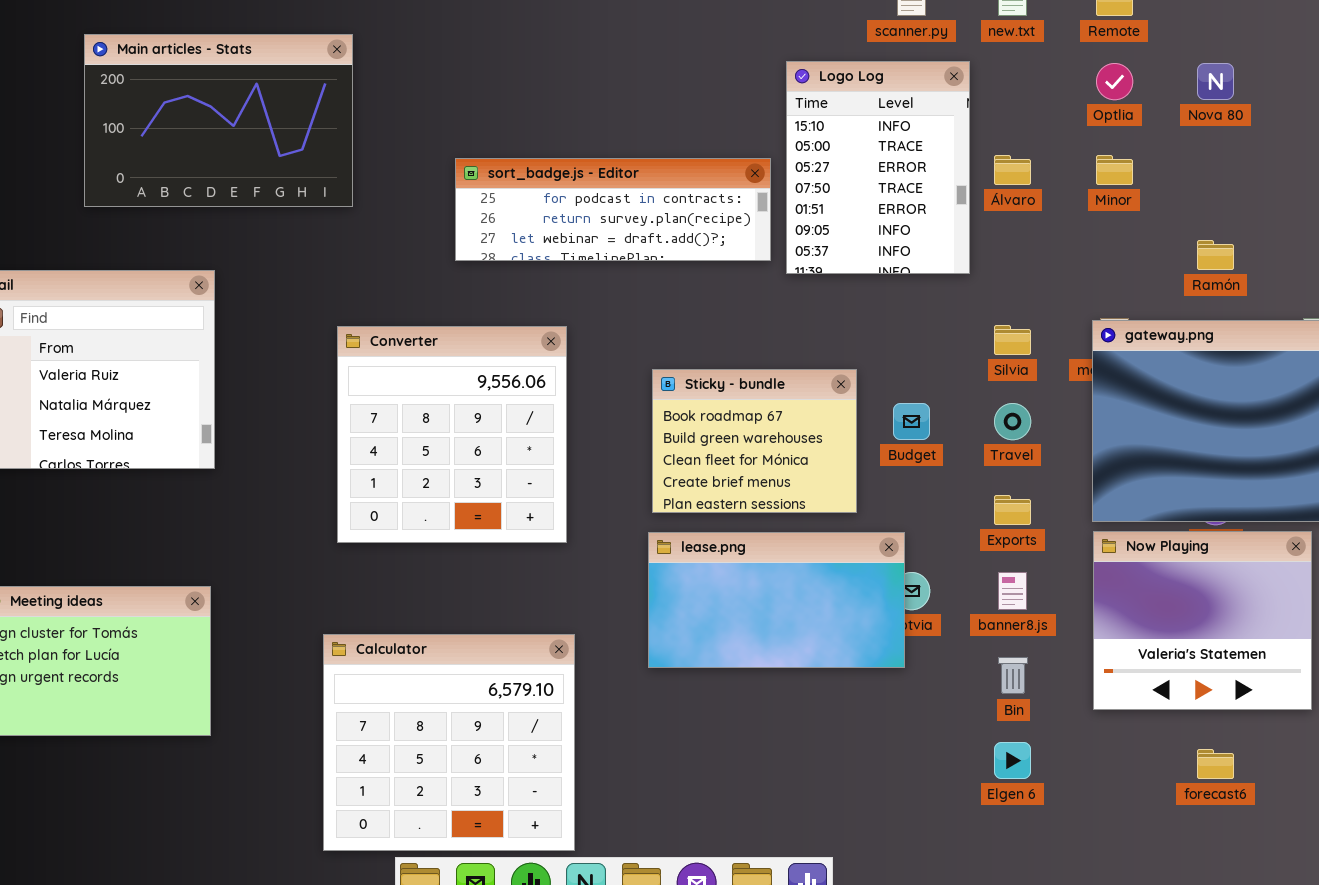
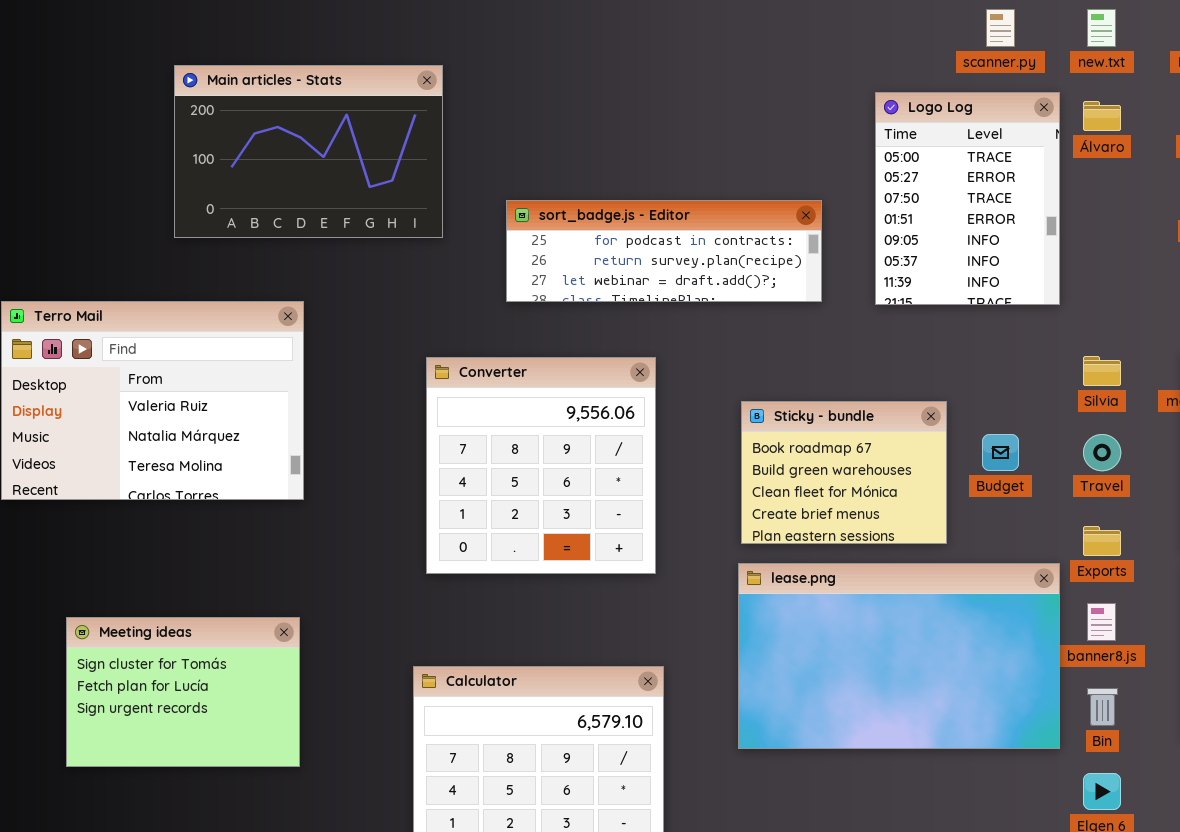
Logo Log: [786,61,970,274] -> [875,92,1060,305], scrolled down 1 row
Álvaro: [994,155,1031,185] -> [1083,101,1121,131], moved
sort_badge.js - Editor: [455,158,771,261] -> [506,200,822,302], moved
lease.png: [648,532,905,668] -> [738,563,1060,749], resized

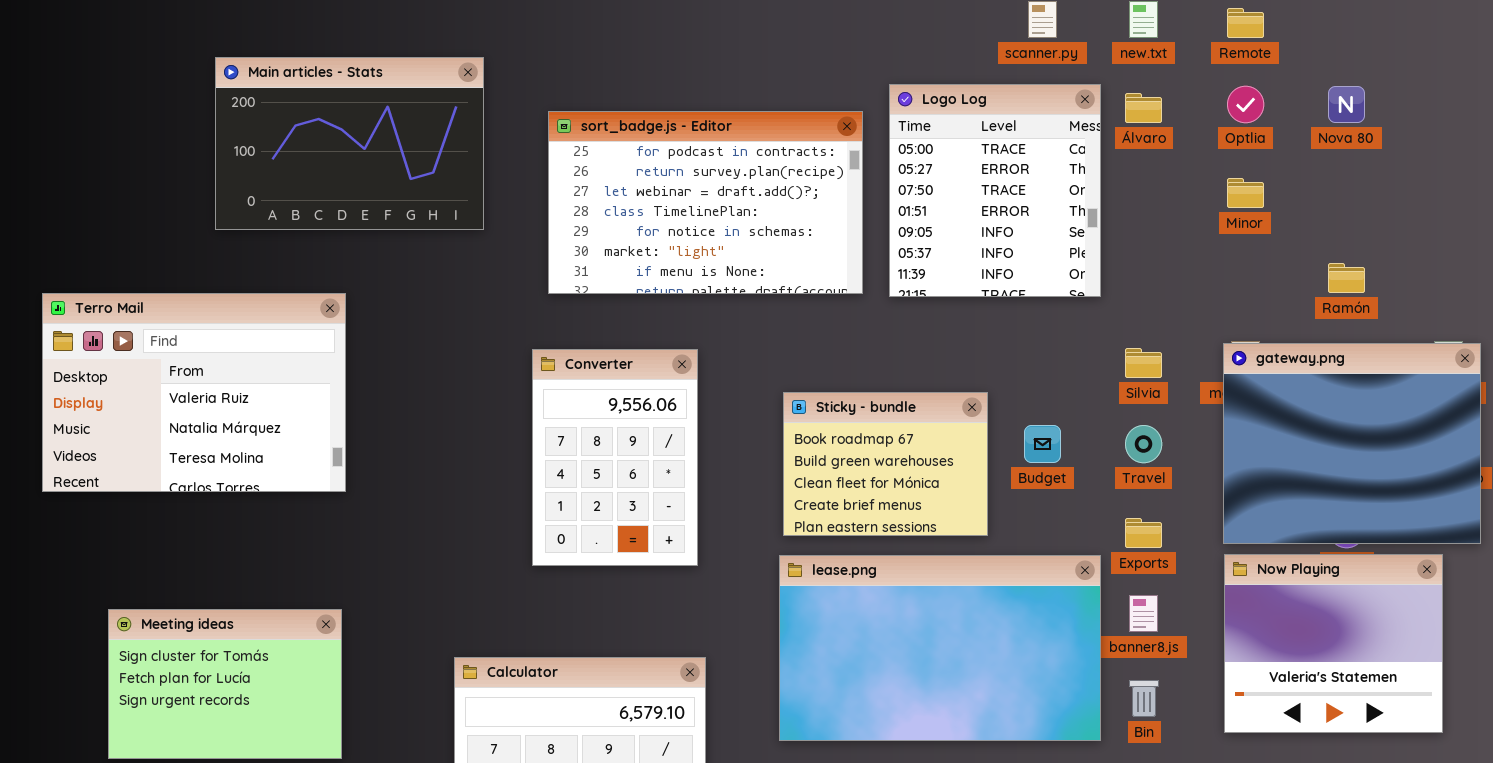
Logo Log: [875,92,1060,305] -> [889,84,1101,297], resized
sort_badge.js - Editor: [506,200,822,302] -> [548,111,863,294], resized
Converter: [426,357,656,574] -> [532,349,698,566], resized

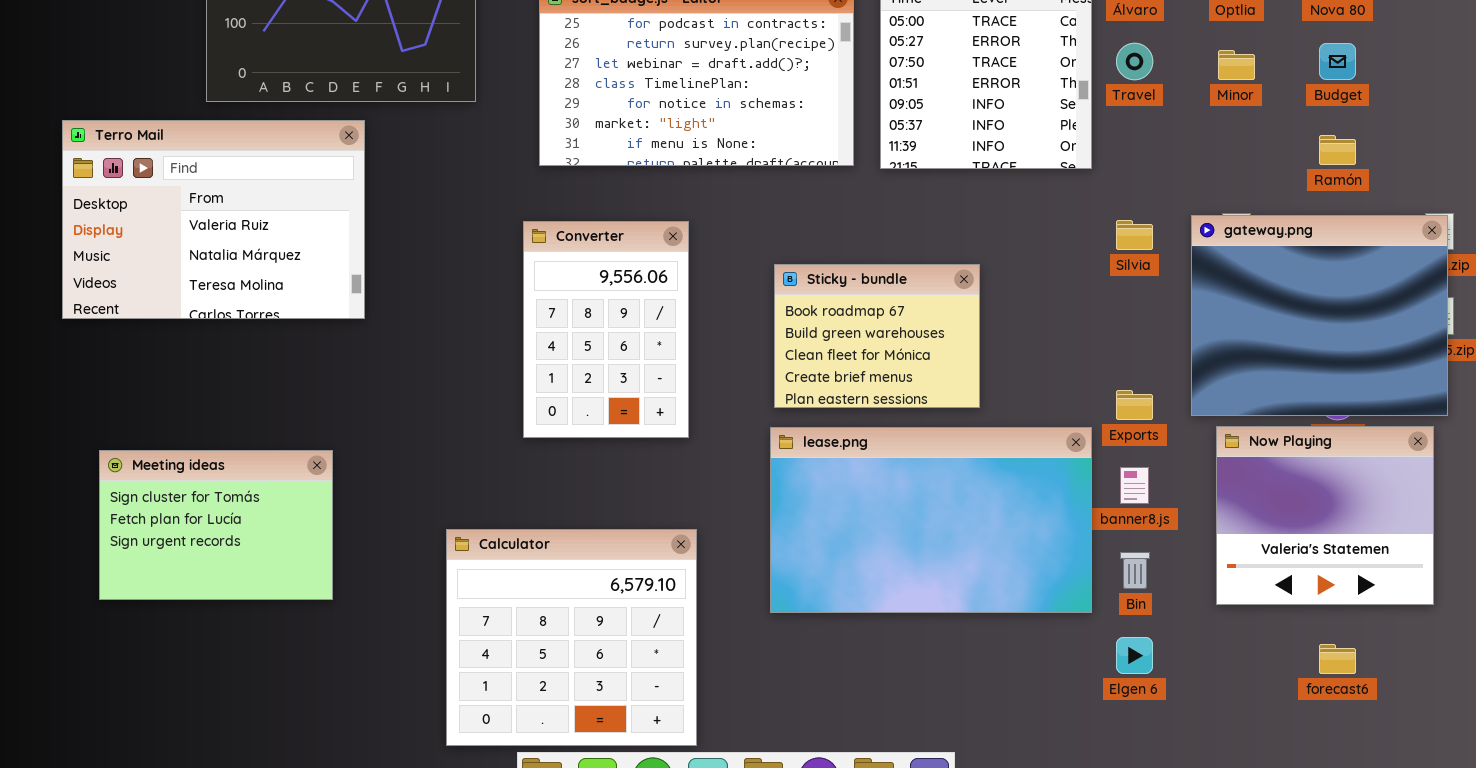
Terro Mail: [42,293,346,492] -> [62,120,365,319], moved
gateway.png: [1223,343,1481,544] -> [1191,215,1448,416], moved
Budget: [1024,425,1061,463] -> [1319,43,1356,80], moved
Travel: [1125,425,1162,463] -> [1116,43,1153,80], moved
Meeting ideas: [108,609,342,759] -> [99,450,333,600], moved

